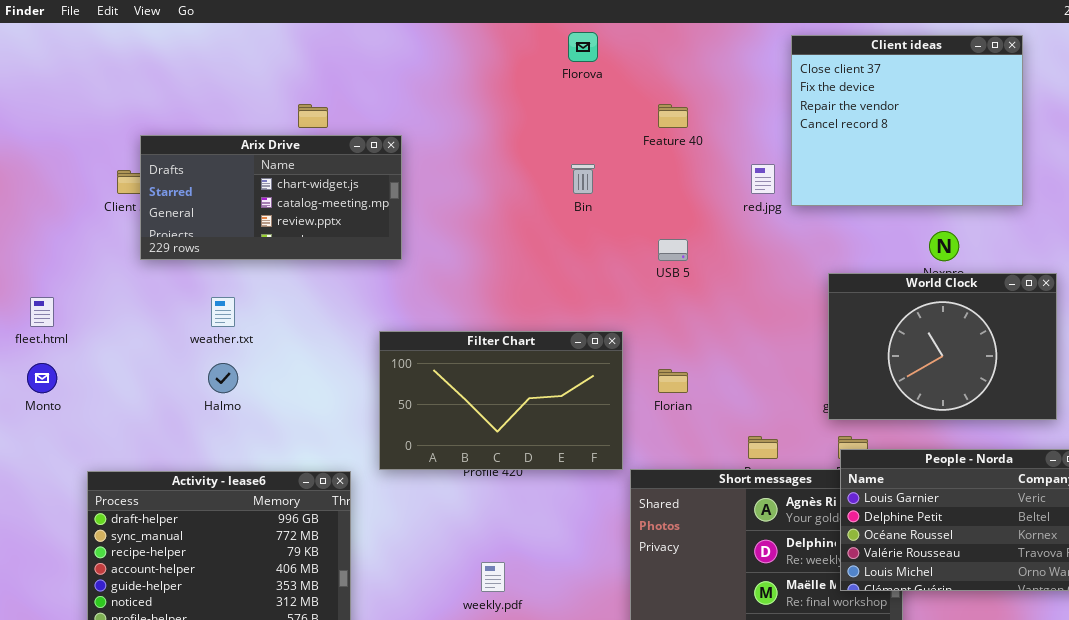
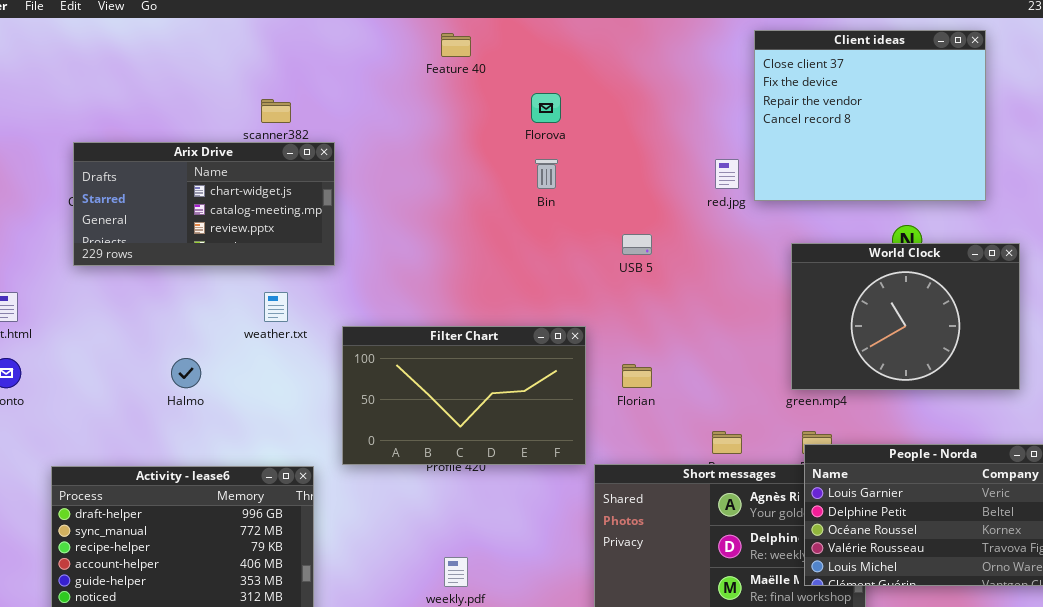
Florova: [568,32,598,62] -> [531,93,561,123], moved
Feature 40: [658,104,688,128] -> [441,33,471,57], moved
Arix Drive: [140,135,402,260] -> [73,142,335,266], moved
World Clock: [828,273,1057,420] -> [791,243,1020,390], moved
weather.txt: [211,297,235,327] -> [264,292,288,322], moved

